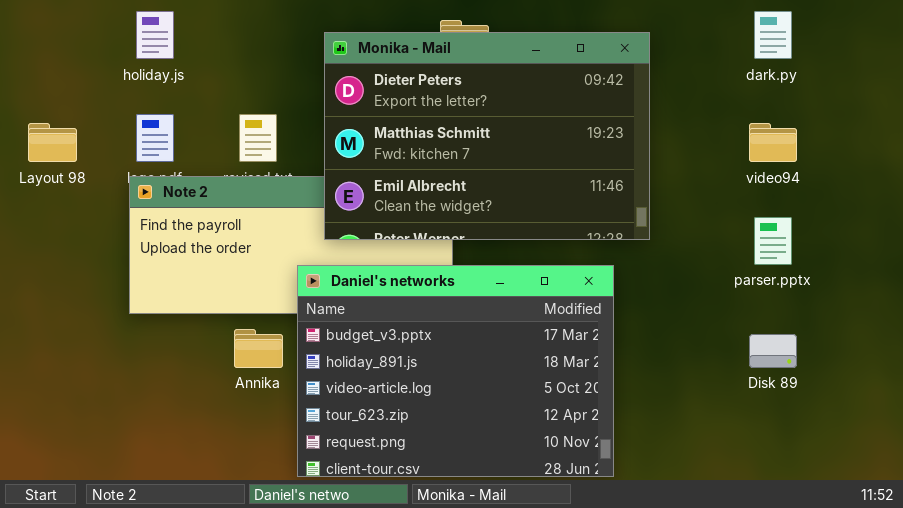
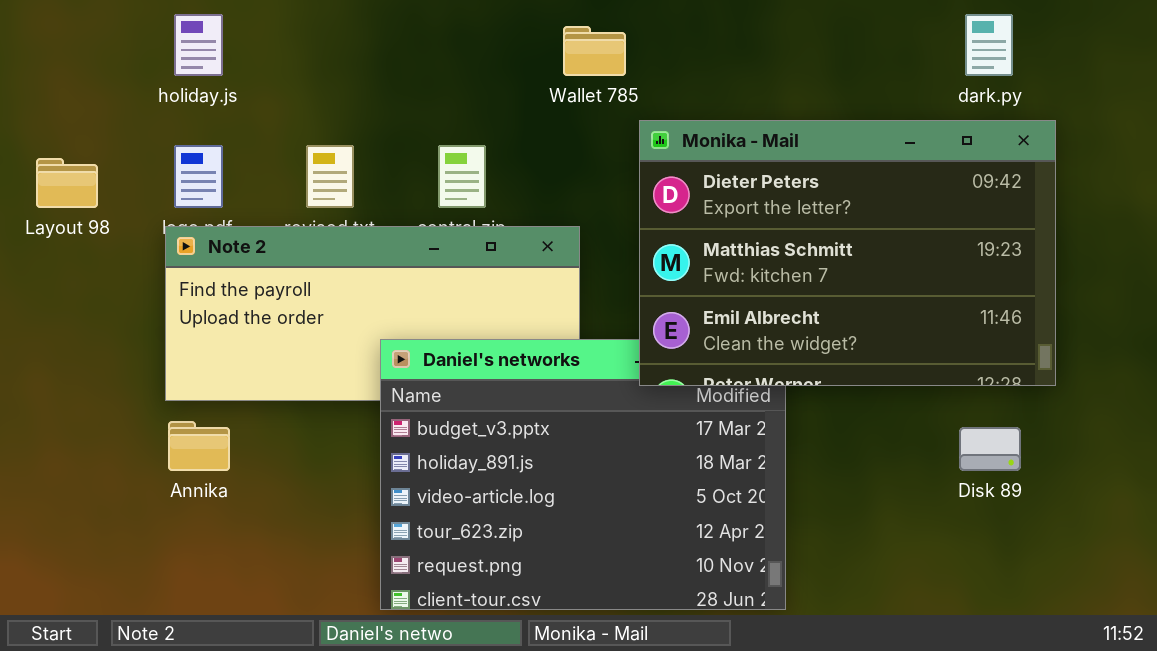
Monika - Mail: [324,32,650,240] -> [639,120,1056,386], moved
Annika: [234,329,283,368] -> [168,421,230,471], moved

